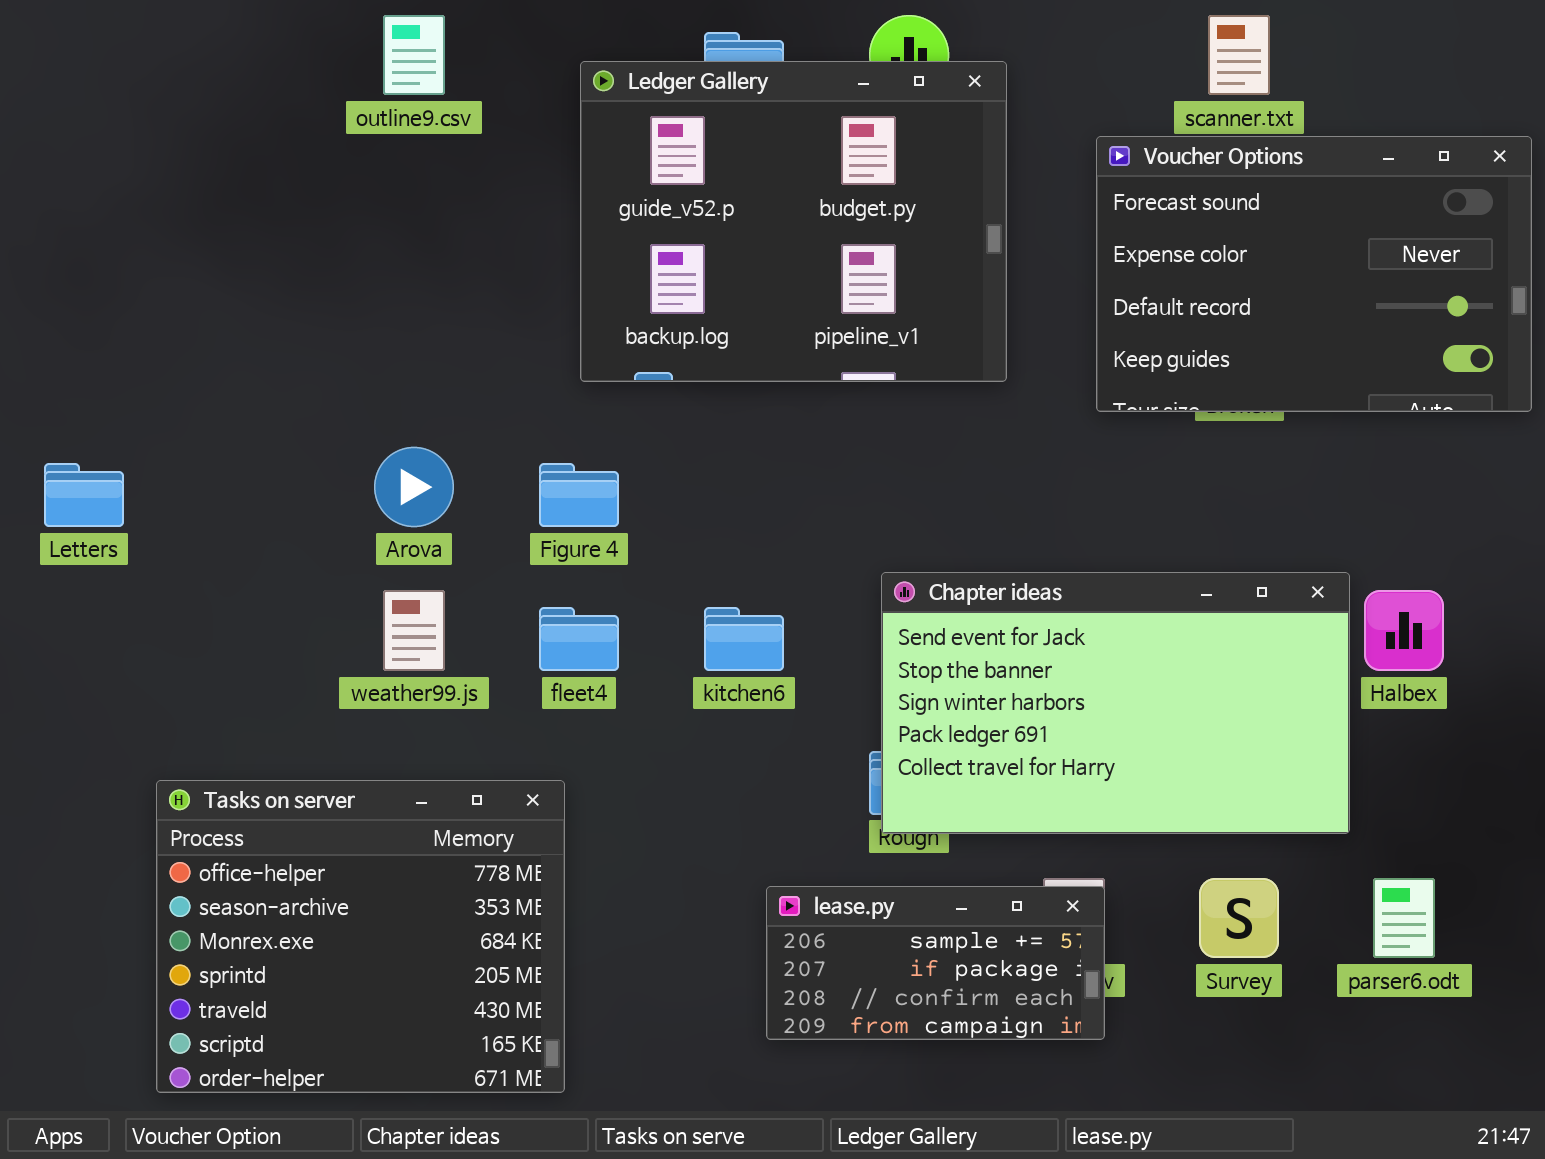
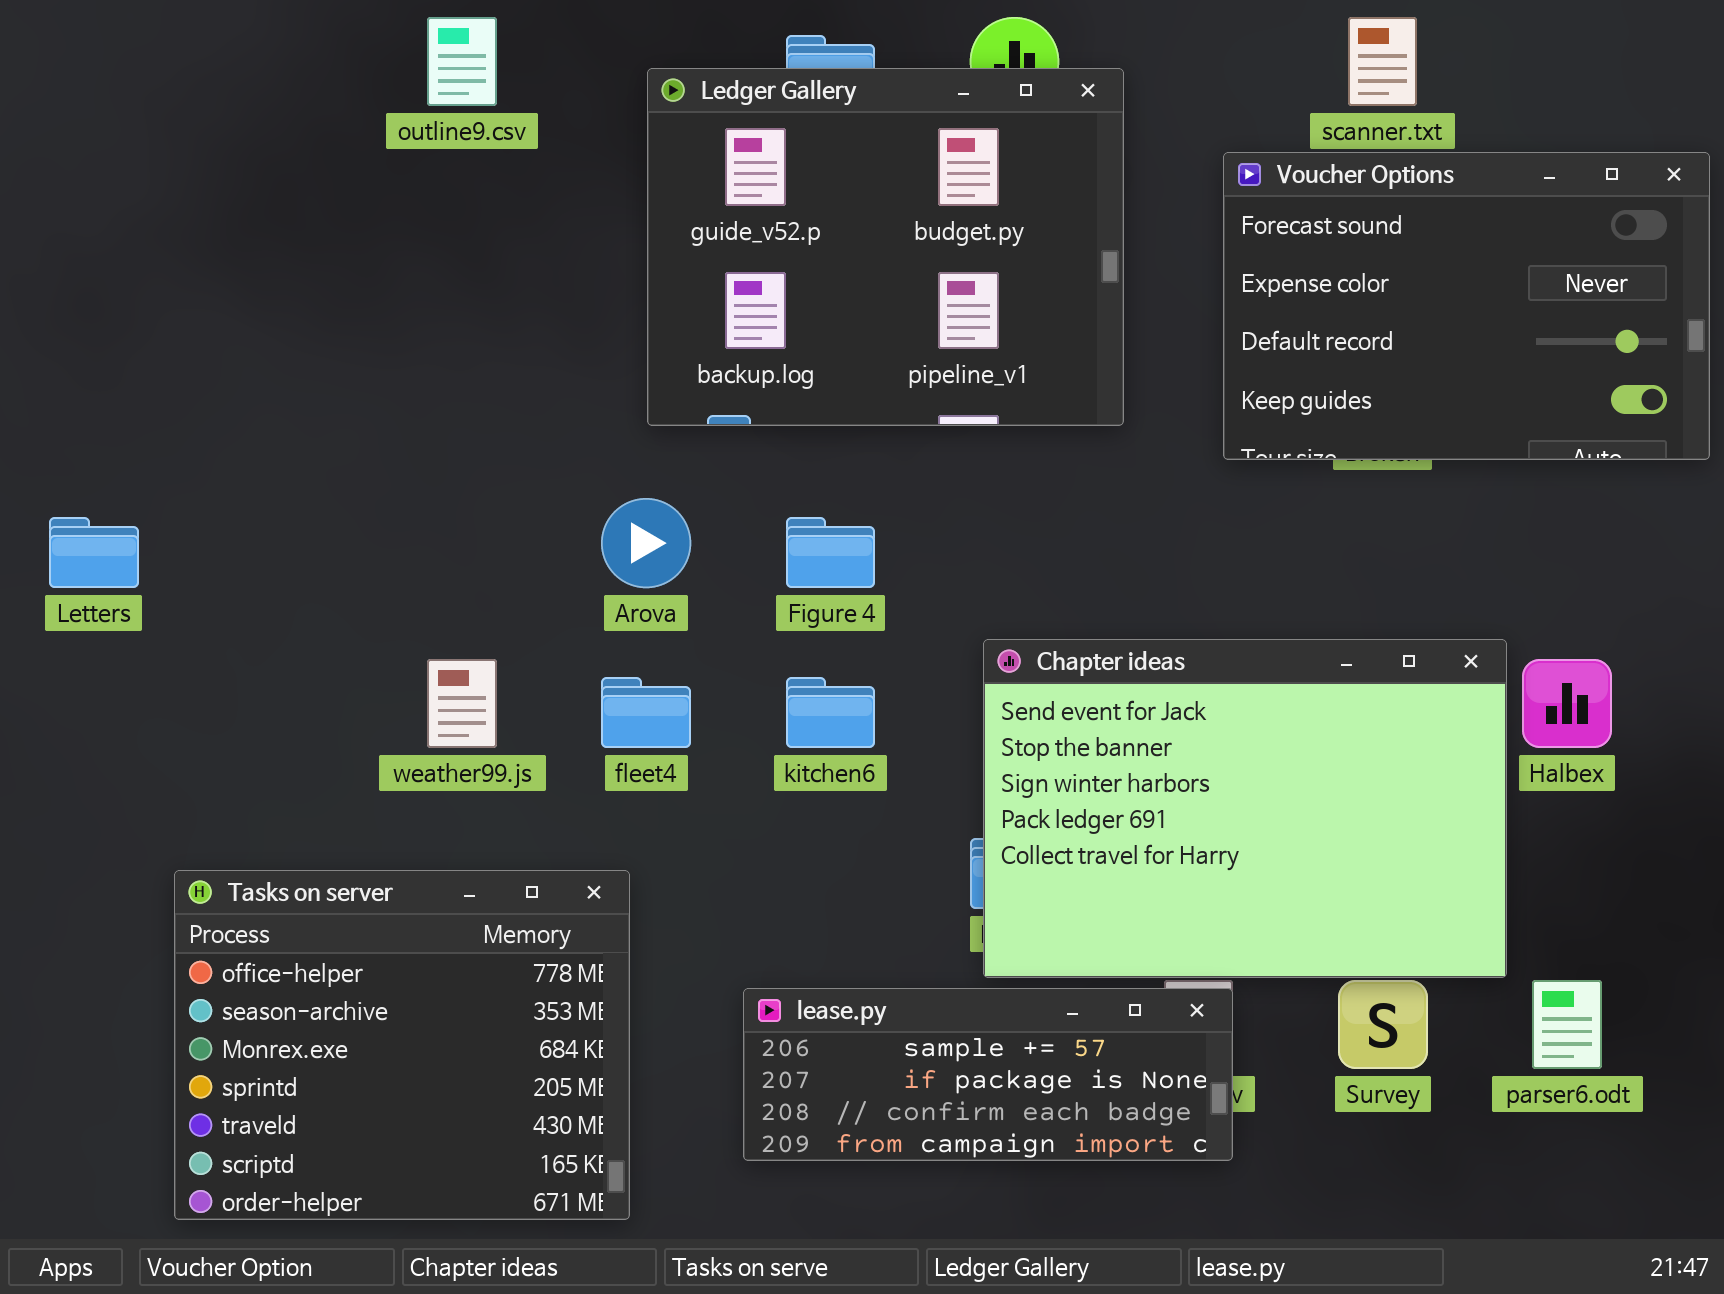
Arova: [374,447,454,527] -> [601,498,691,588], moved
Figure 4: [539,463,619,527] -> [786,517,875,588], moved
Chapter ideas: [881,572,1350,834] -> [983,639,1507,978], resized
lease.py: [766,886,1105,1040] -> [743,988,1233,1161], resized

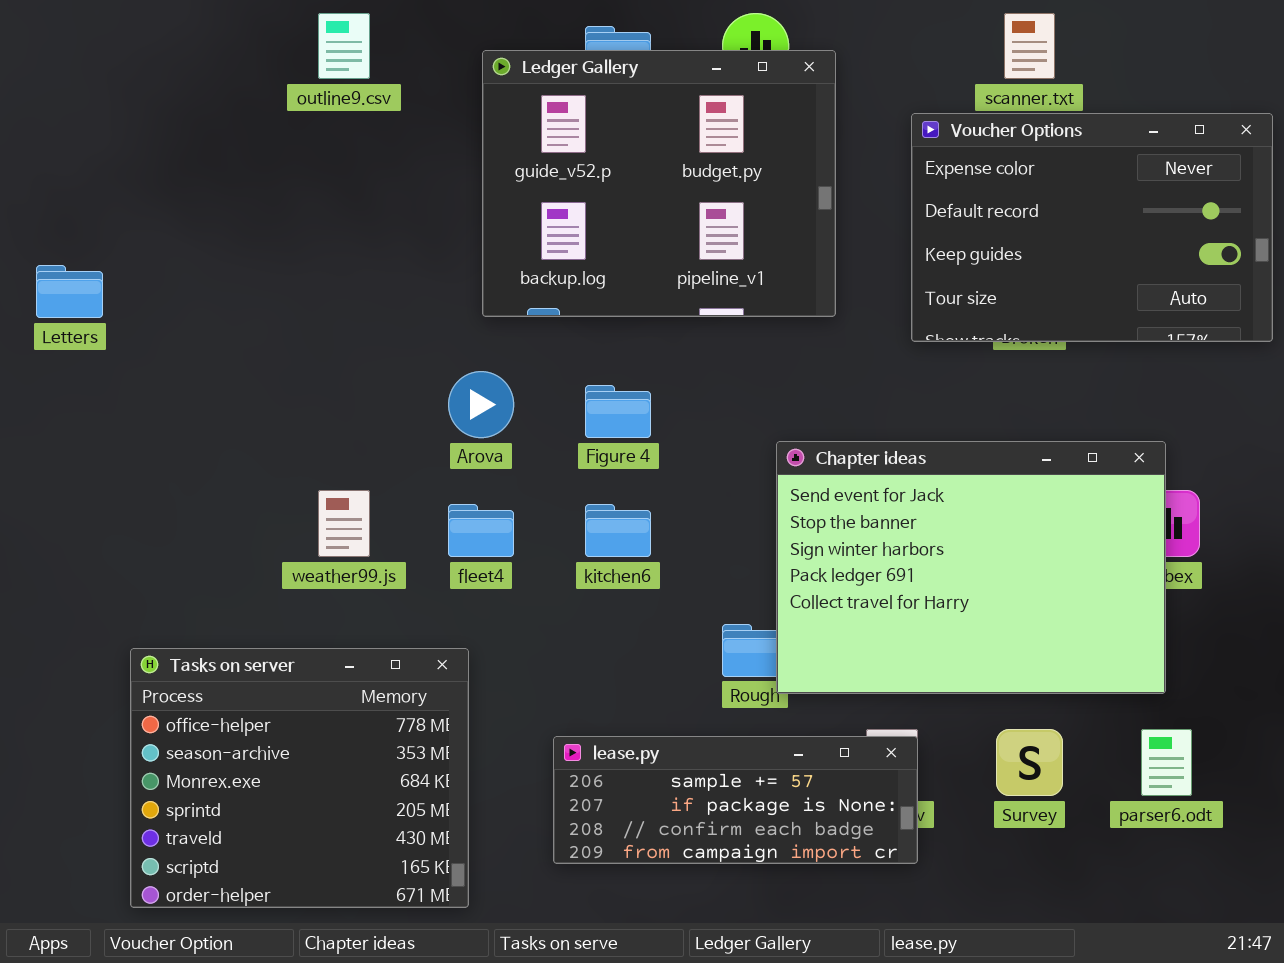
Voucher Options: [1223,152,1710,460] -> [911,113,1273,342], scrolled down 1 row
Letters: [49,517,139,588] -> [36,265,103,318], moved
Chapter ideas: [983,639,1507,978] -> [776,441,1166,694], moved

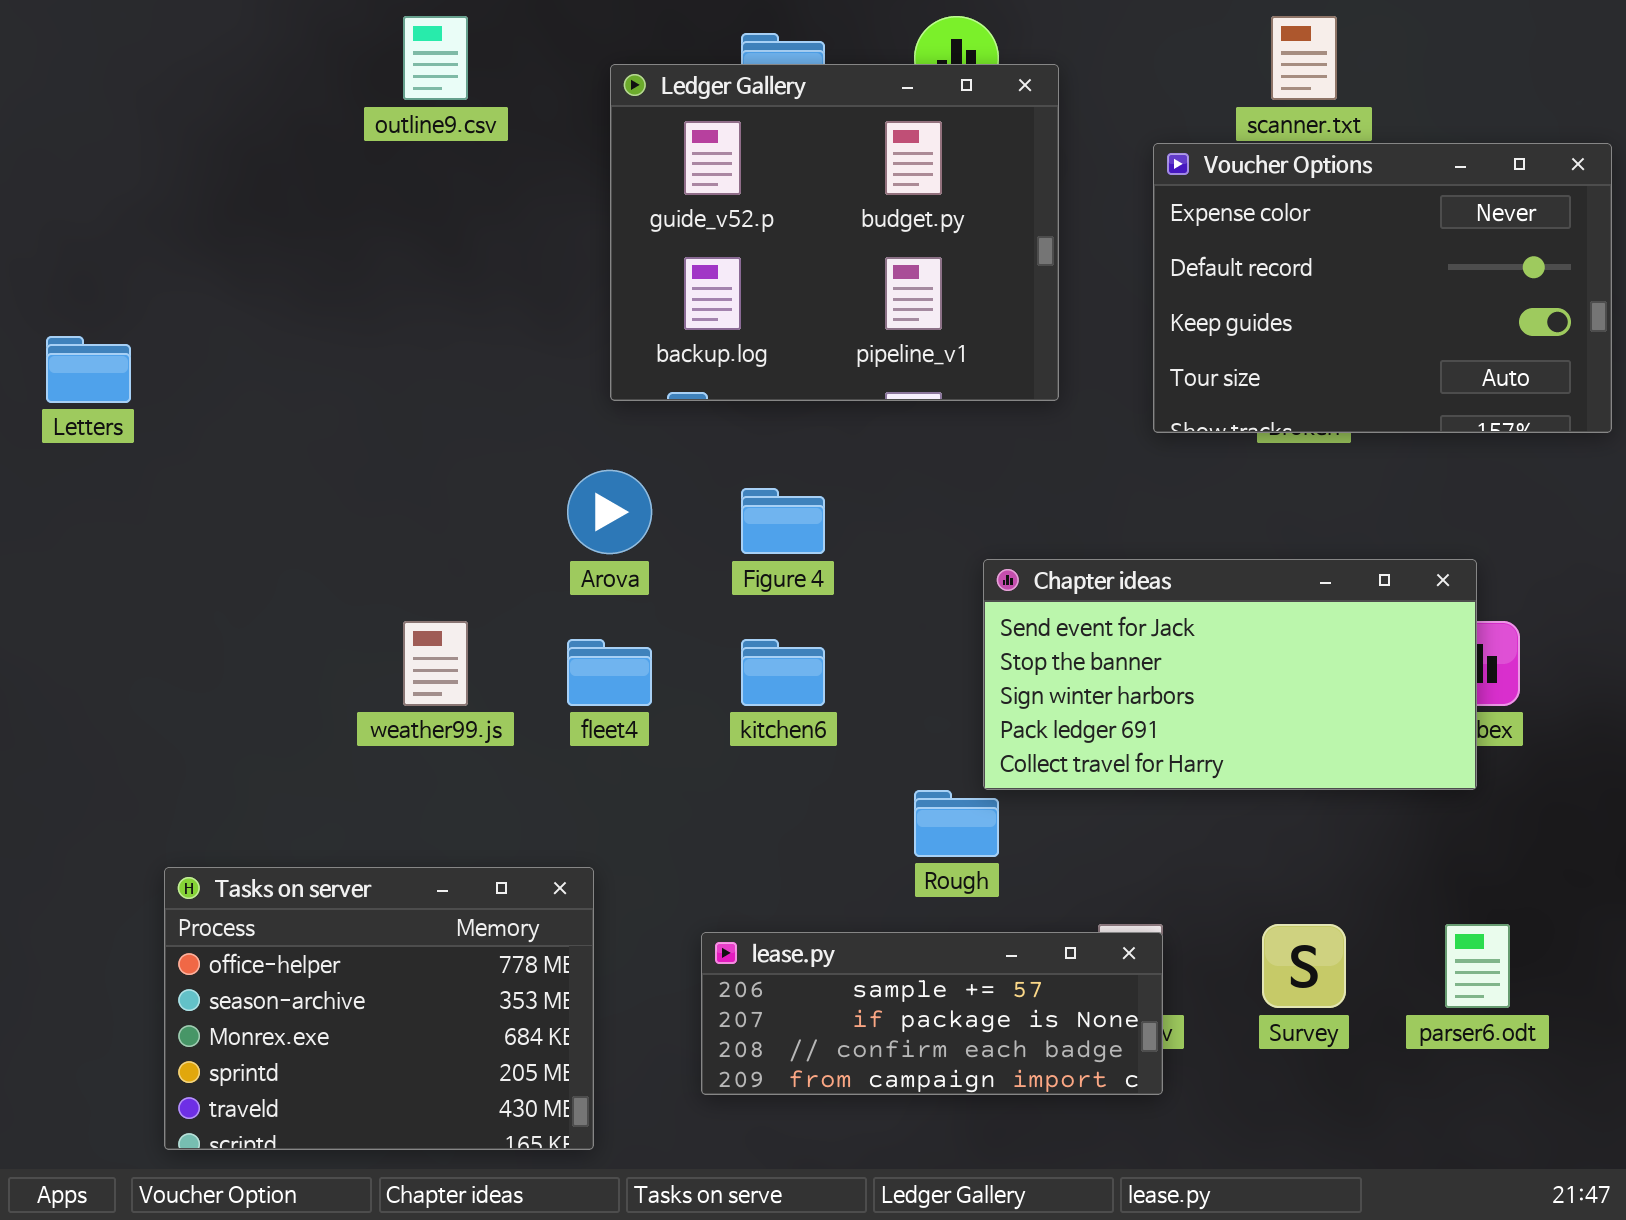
Chapter ideas: [776,441,1166,694] -> [983,559,1477,790], resized
Tasks on server: [130,648,469,908] -> [164,867,594,1150], resized

